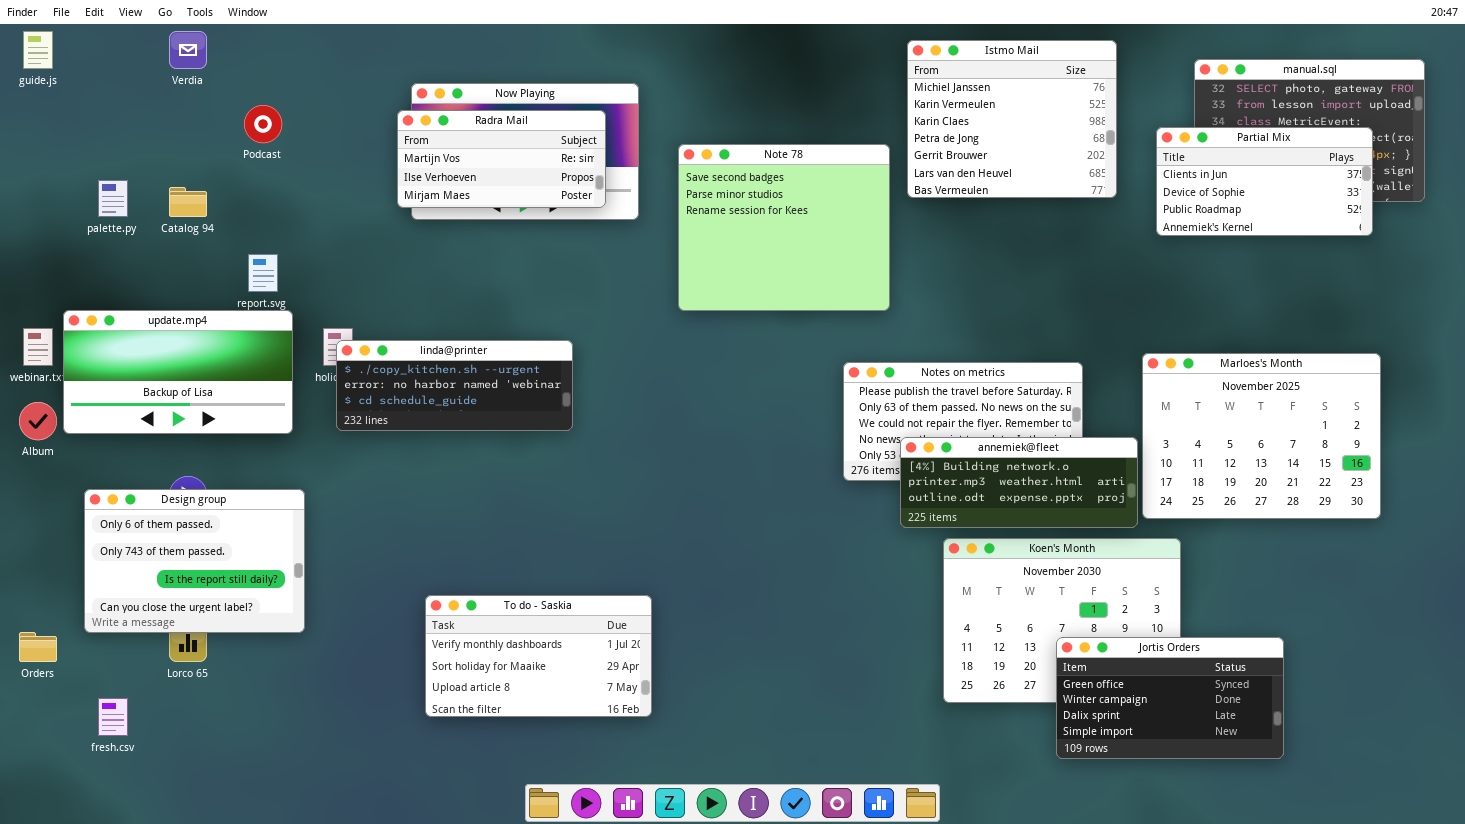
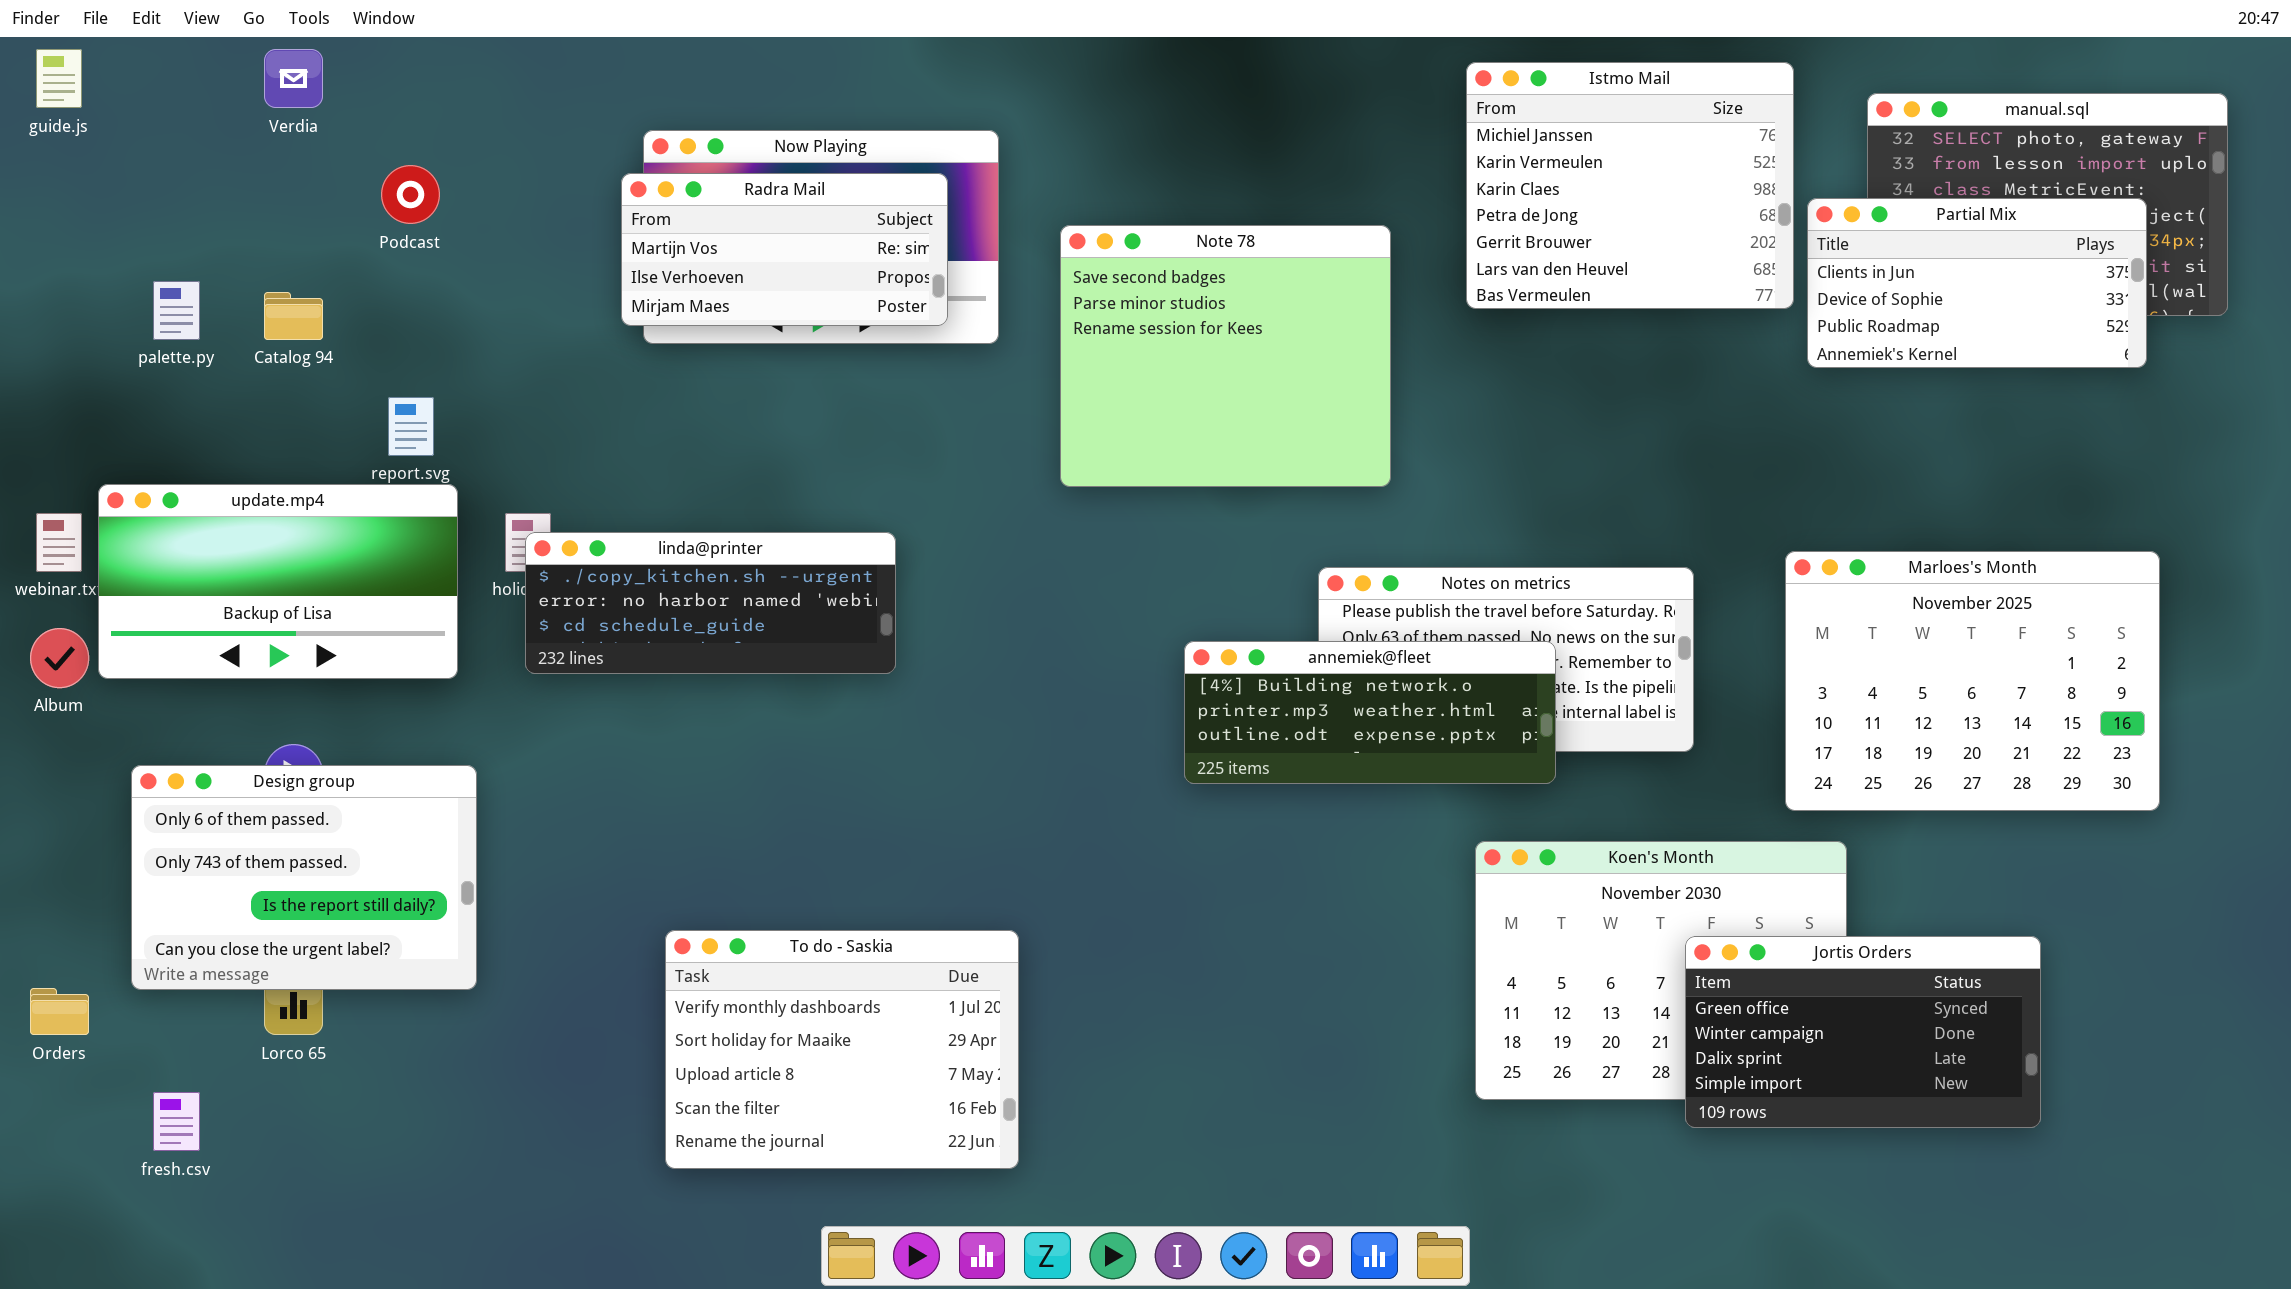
Istmo Mail: [907,40,1117,198] -> [1466,62,1794,309], moved
annemiek@fleet: [900,437,1138,528] -> [1184,641,1556,784], moved
To do - Saskia: [425,595,652,717] -> [665,930,1019,1169], resized
Jortis Orders: [1056,637,1284,759] -> [1685,936,2041,1128], moved

